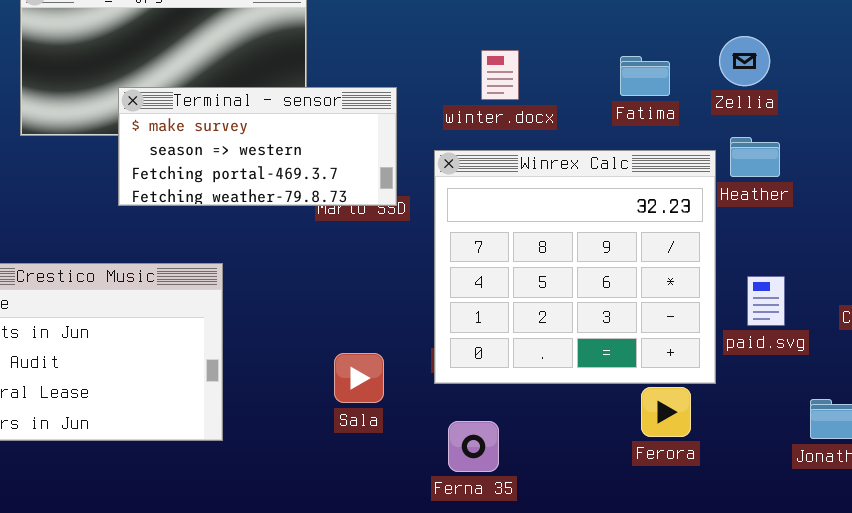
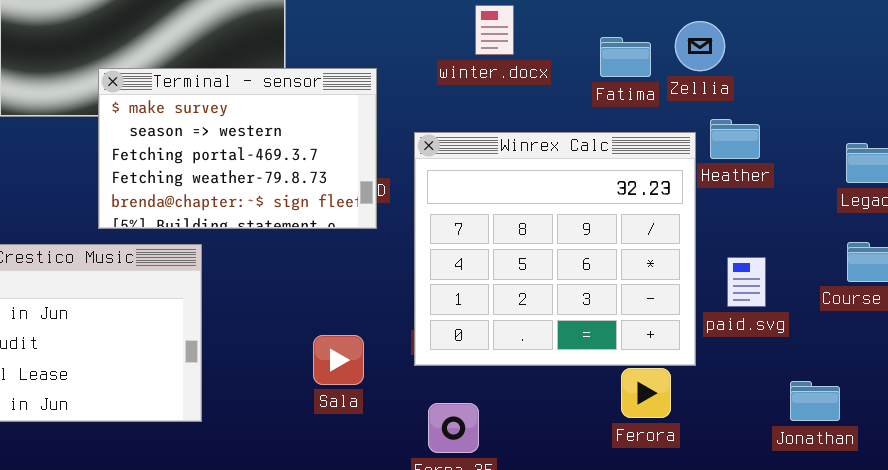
Zellia: [719,36,770,86] -> [675,21,725,71], moved
winter.docx: [481,50,519,100] -> [475,5,514,55], moved
Terminal - sensor: [118,87,397,206] -> [98,68,377,229], resized

